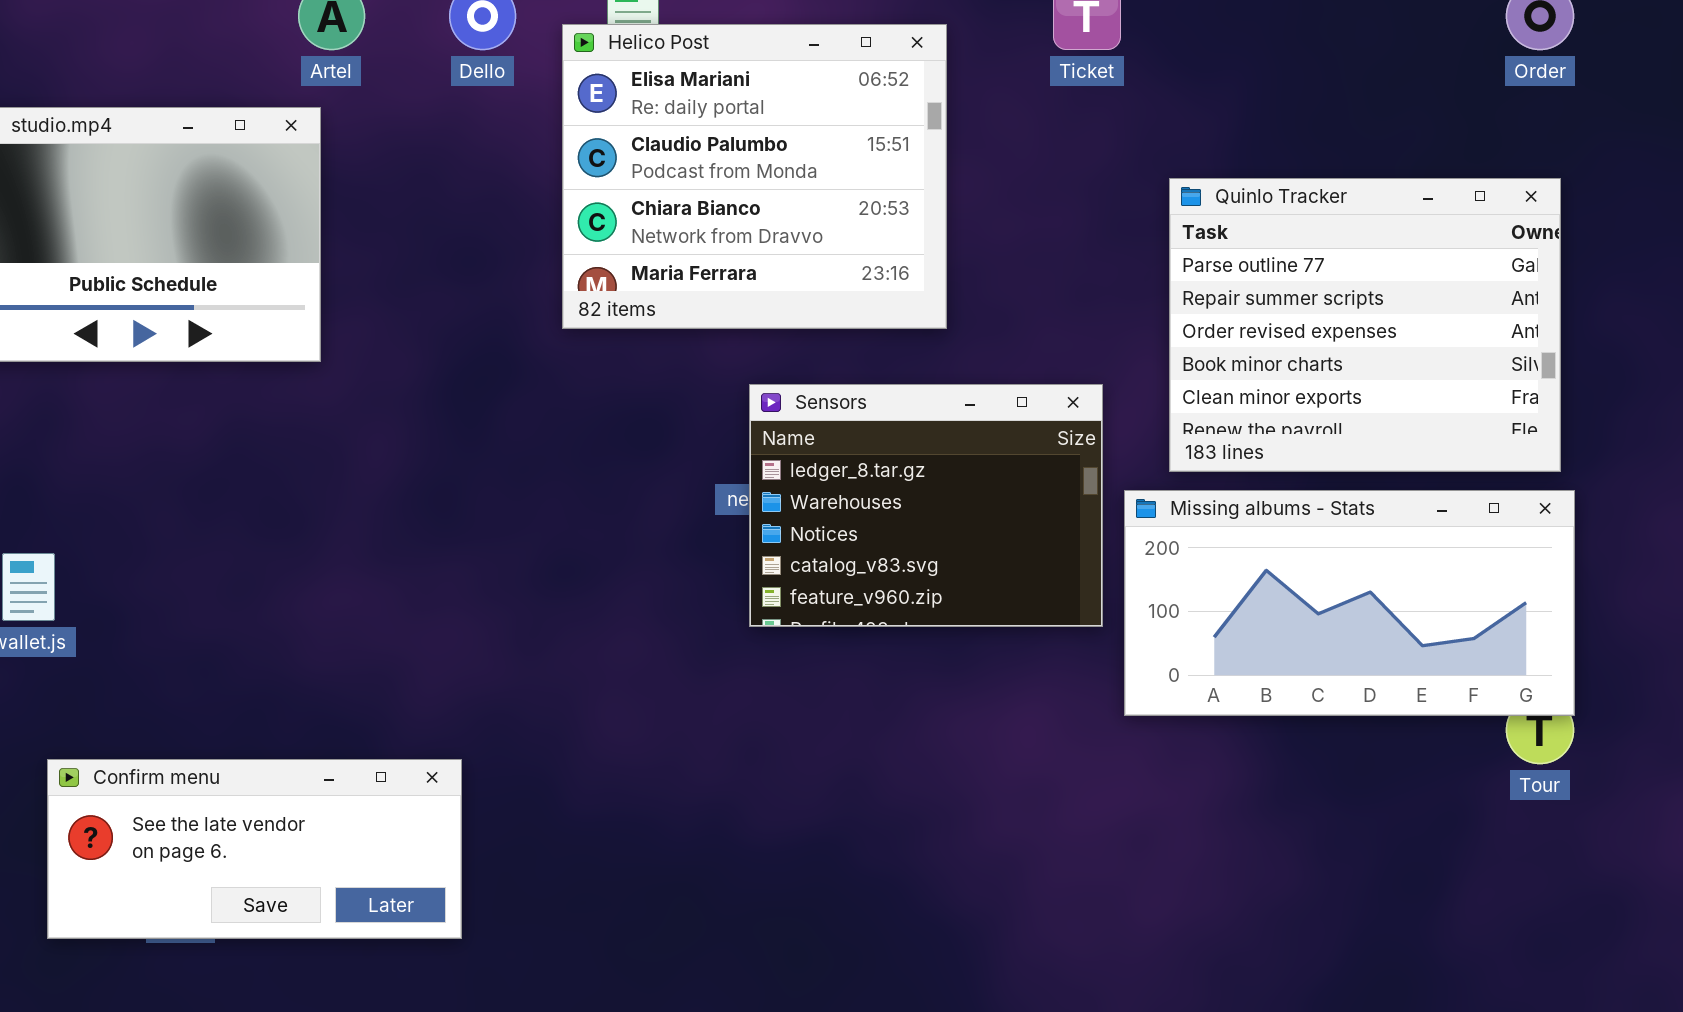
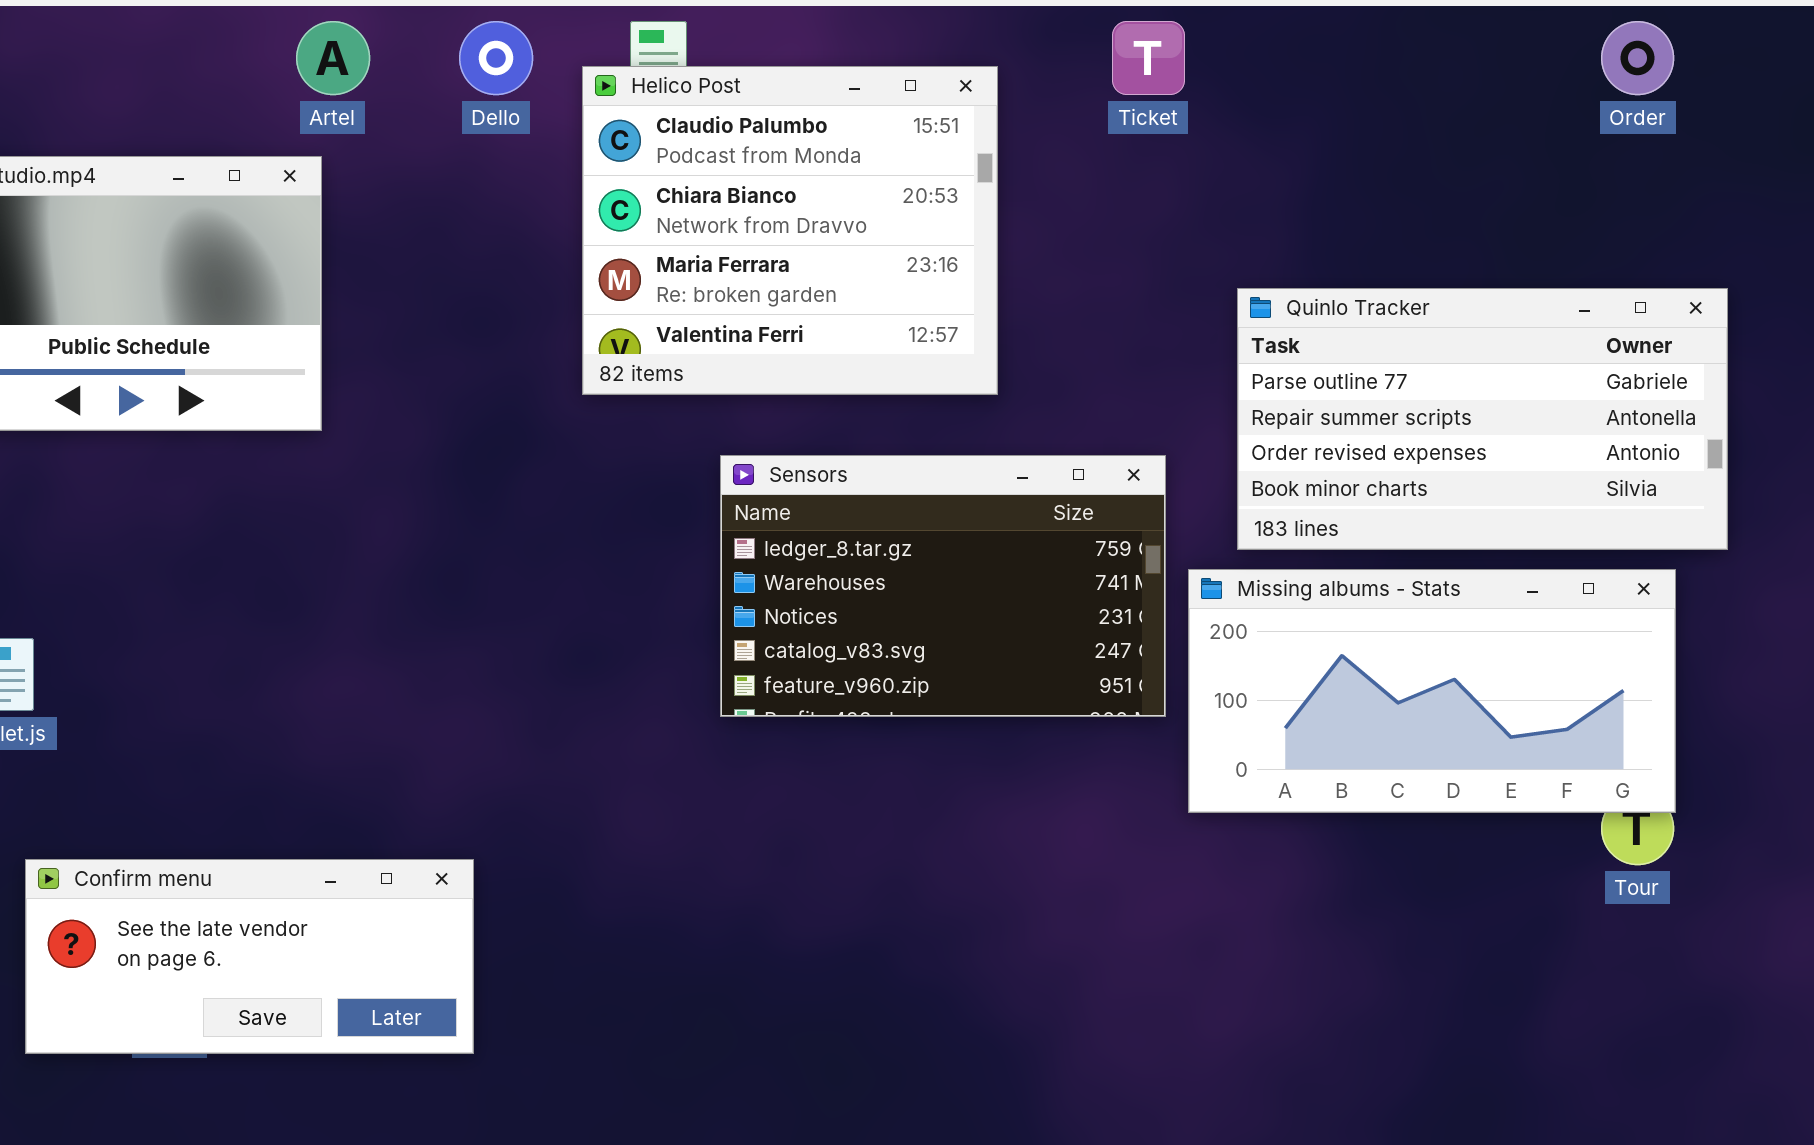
Helico Post: [562,24,947,329] -> [582,66,998,395], scrolled down 1 row
Quinlo Tracker: [1169,178,1561,472] -> [1237,288,1728,550], resized
Sensors: [749,384,1103,627] -> [720,455,1166,717], resized

